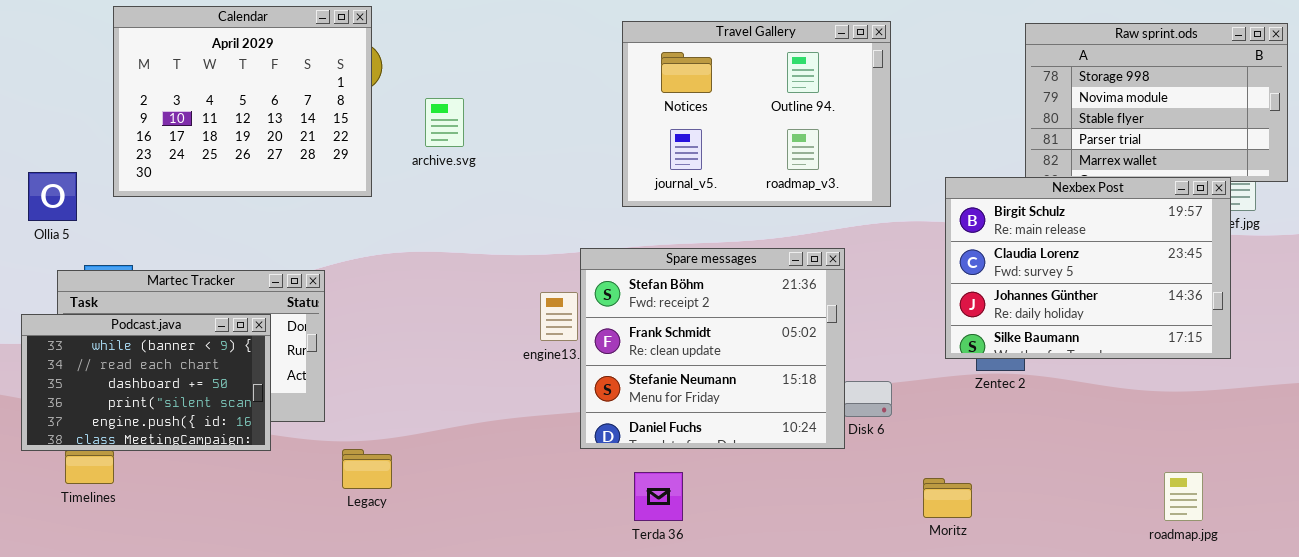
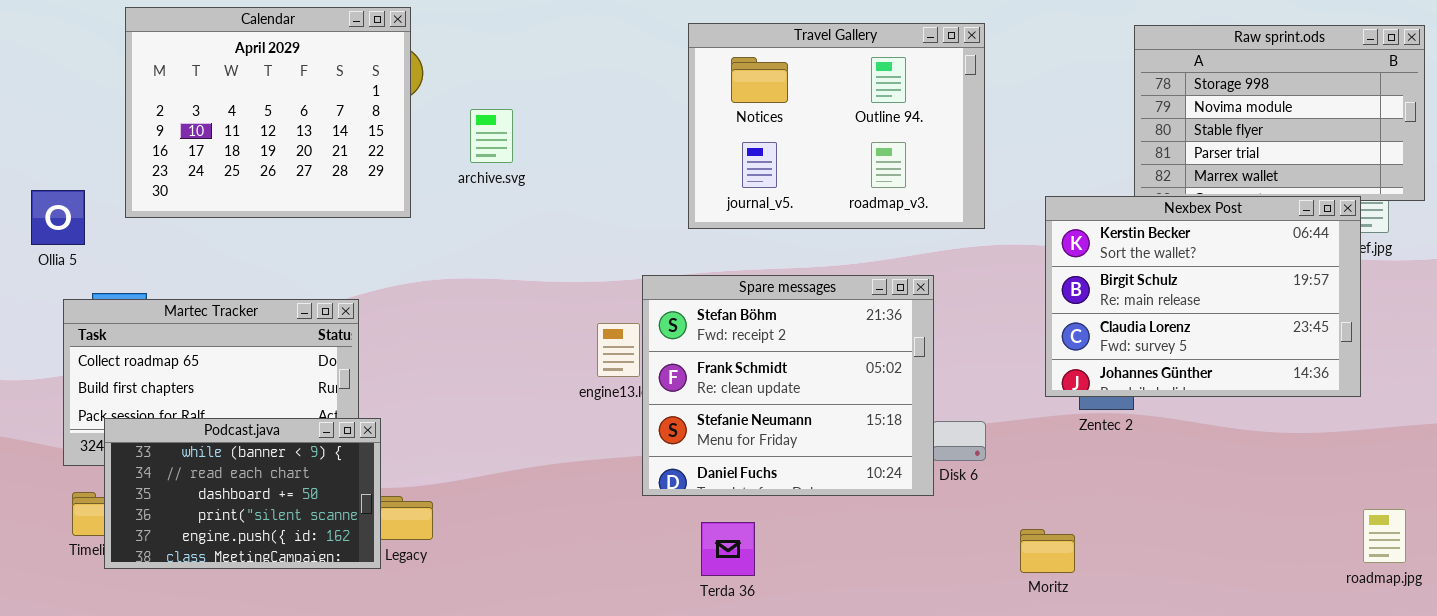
Nexbex Post: [945,177,1231,359] -> [1045,196,1361,397], scrolled up 1 row
Podcast.java: [21,314,271,451] -> [104,418,381,569], moved
roadmap.jpg: [1164,472,1203,521] -> [1363,509,1406,563], moved

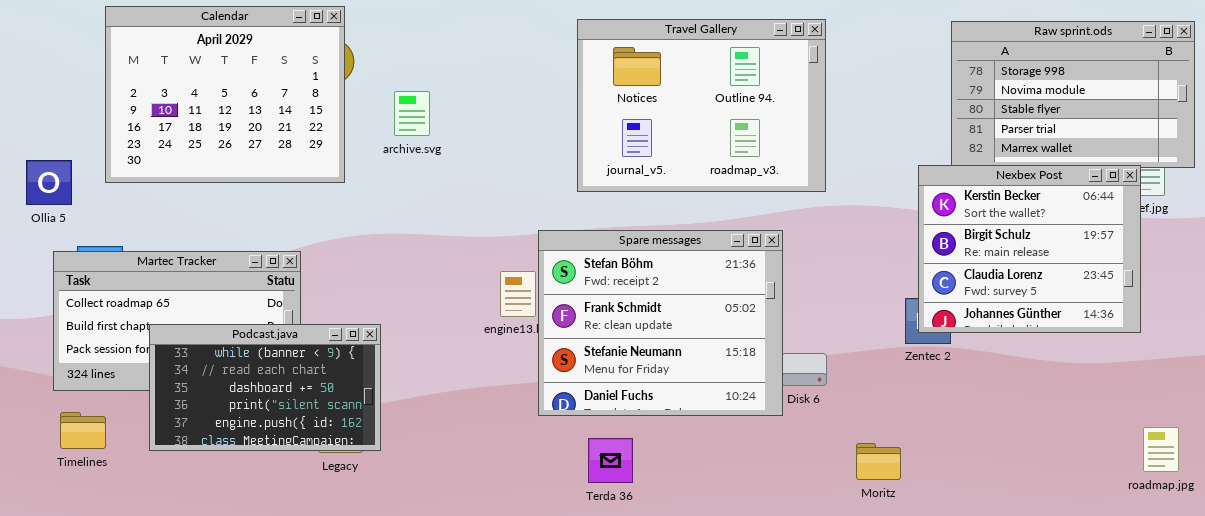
Nexbex Post: [1045,196,1361,397] -> [918,165,1141,333], resized
Podcast.java: [104,418,381,569] -> [149,324,381,451], moved

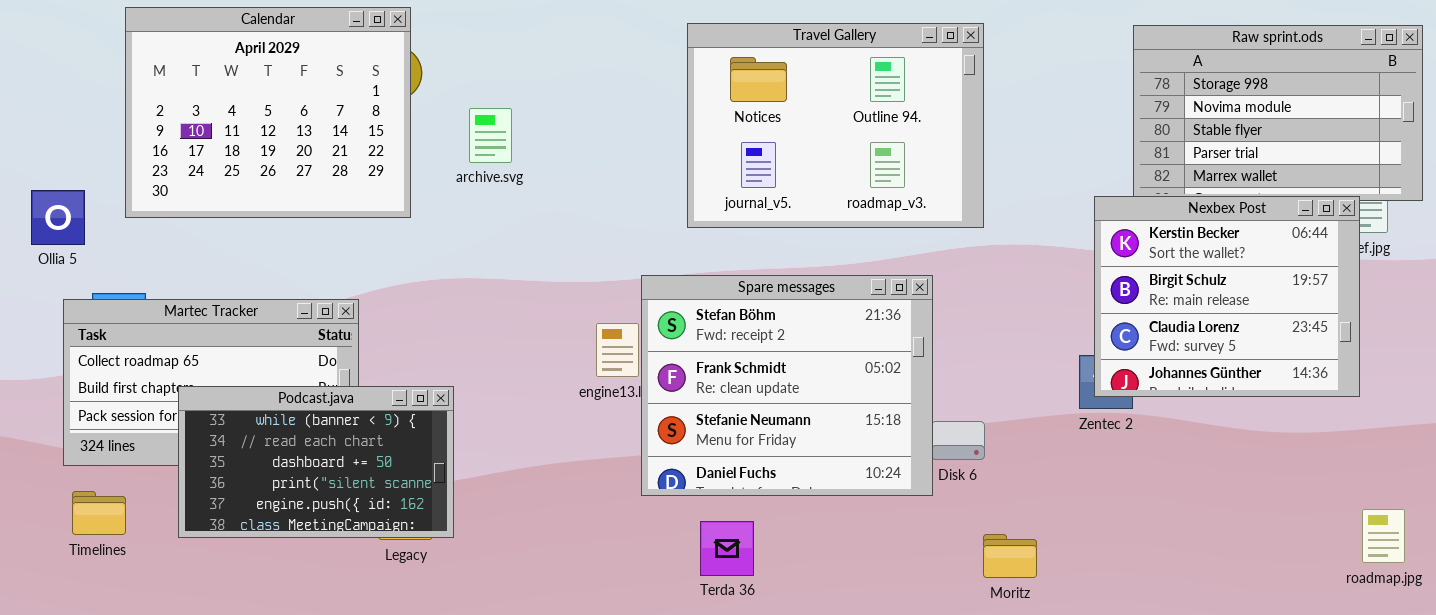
Moritz: [856,443,901,480] -> [983,534,1037,578], moved

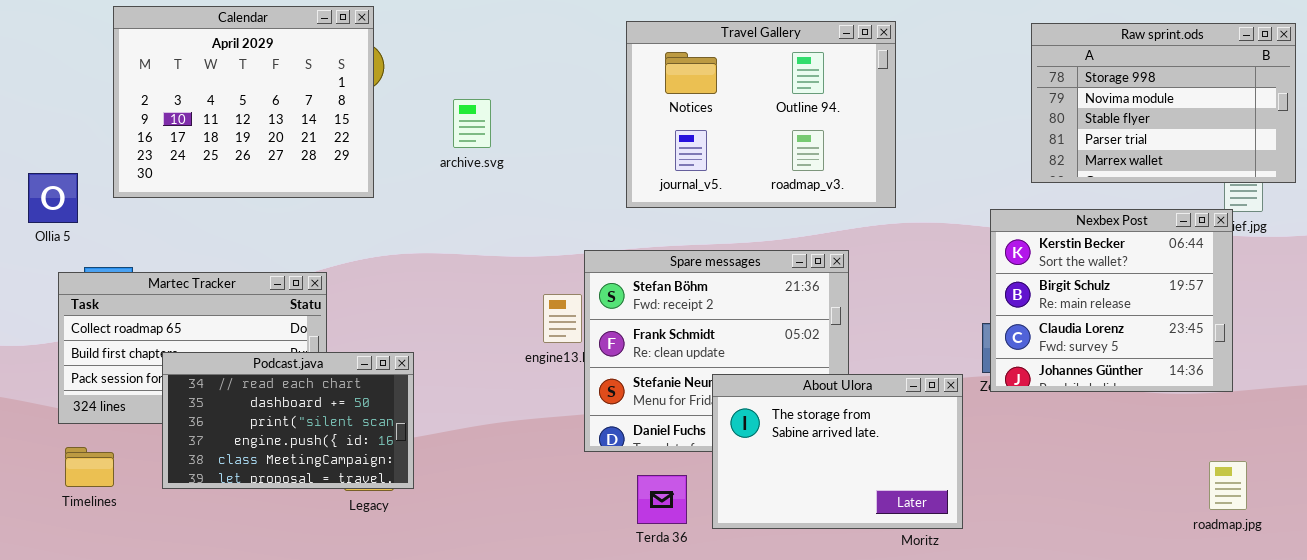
archive.svg: [469,108,512,163] -> [453,99,491,148], moved
Nexbex Post: [1094,196,1360,397] -> [990,209,1233,392], moved
Podcast.java: [178,386,454,538] -> [162,352,414,489], scrolled down 1 row
About Ulora: none -> [712,374,963,529], opened
roadmap.jpg: [1362,509,1405,563] -> [1209,461,1247,510], moved

